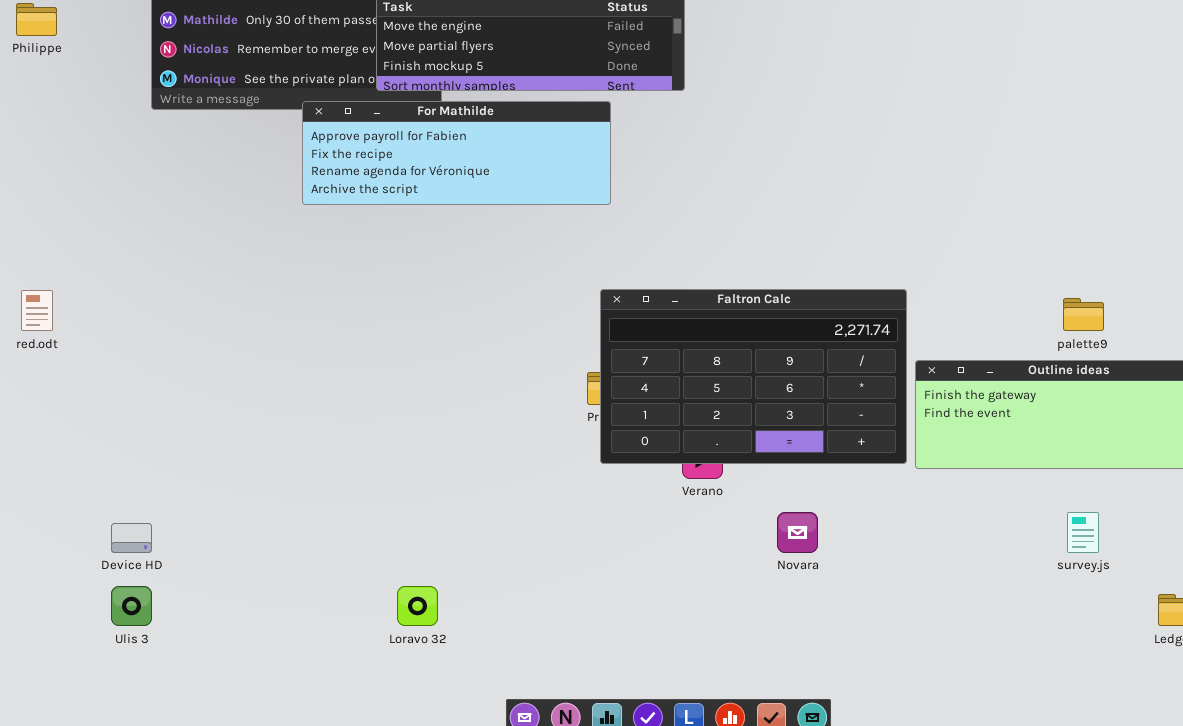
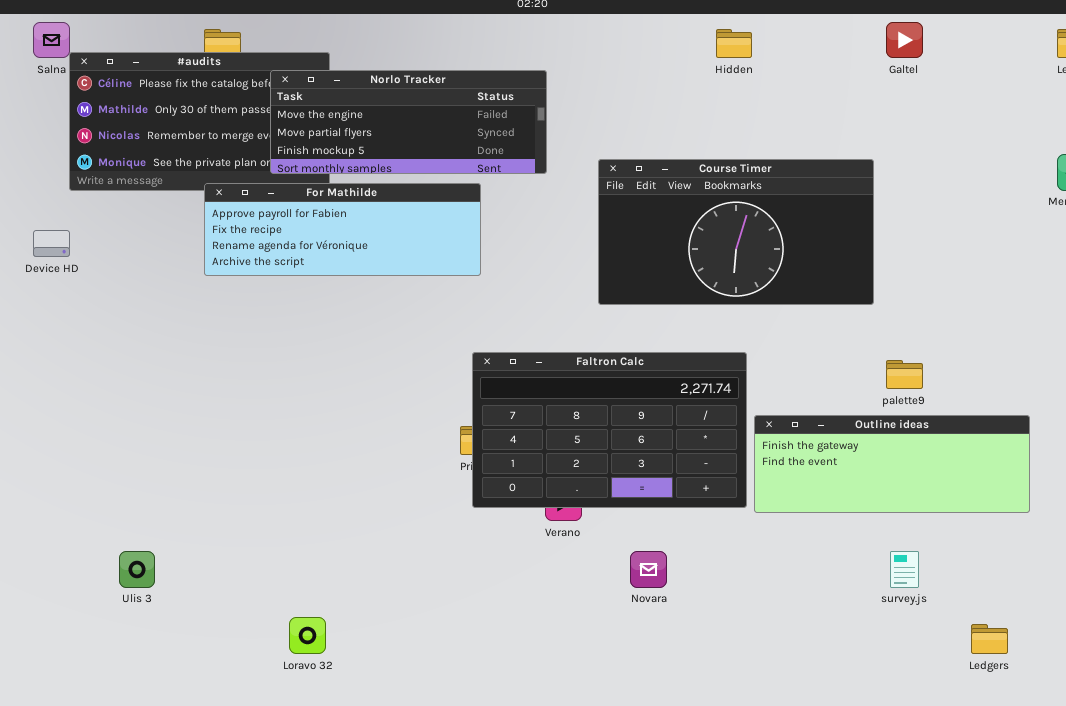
Course Timer: none -> [598,159,874,305], opened
Device HD: [111,523,152,553] -> [33,230,70,257], moved
Ulis 3: [111,586,152,626] -> [119,551,155,588], moved

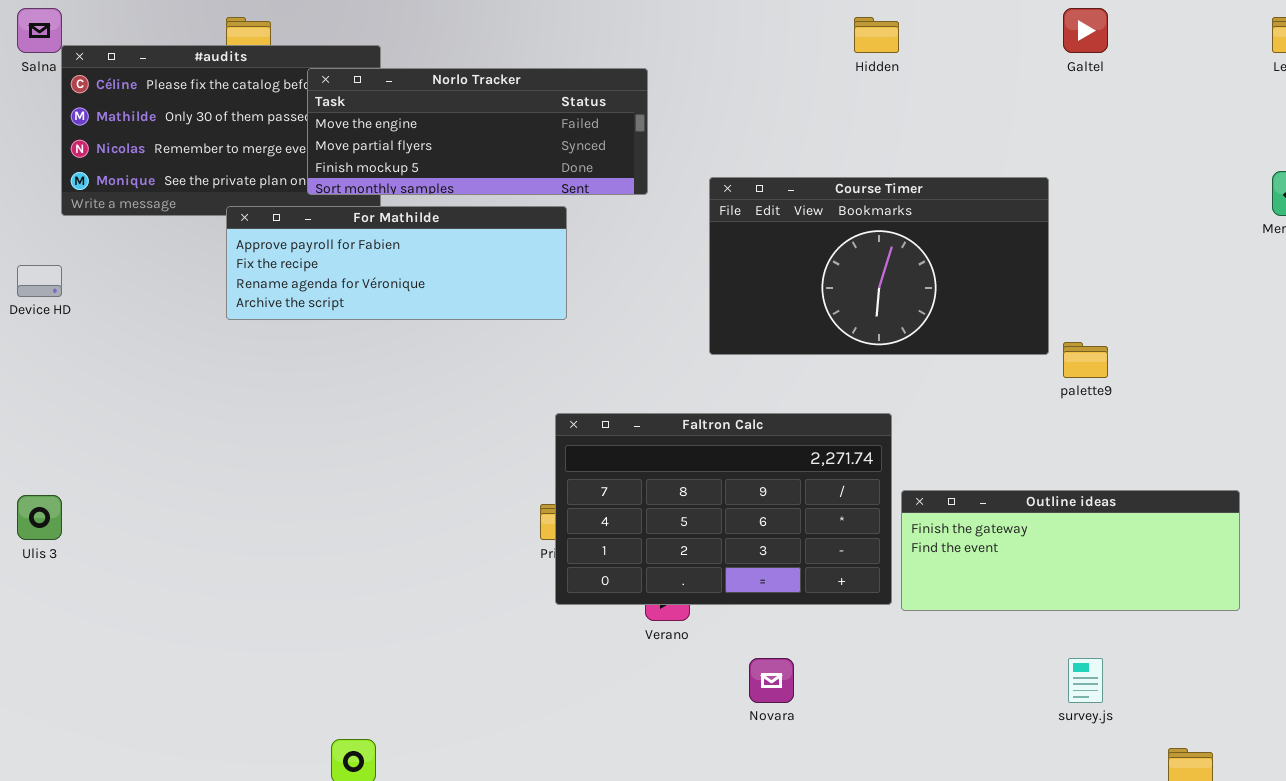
palette9: [886,360,923,389] -> [1063,342,1108,378], moved
Ulis 3: [119,551,155,588] -> [17,495,62,540], moved

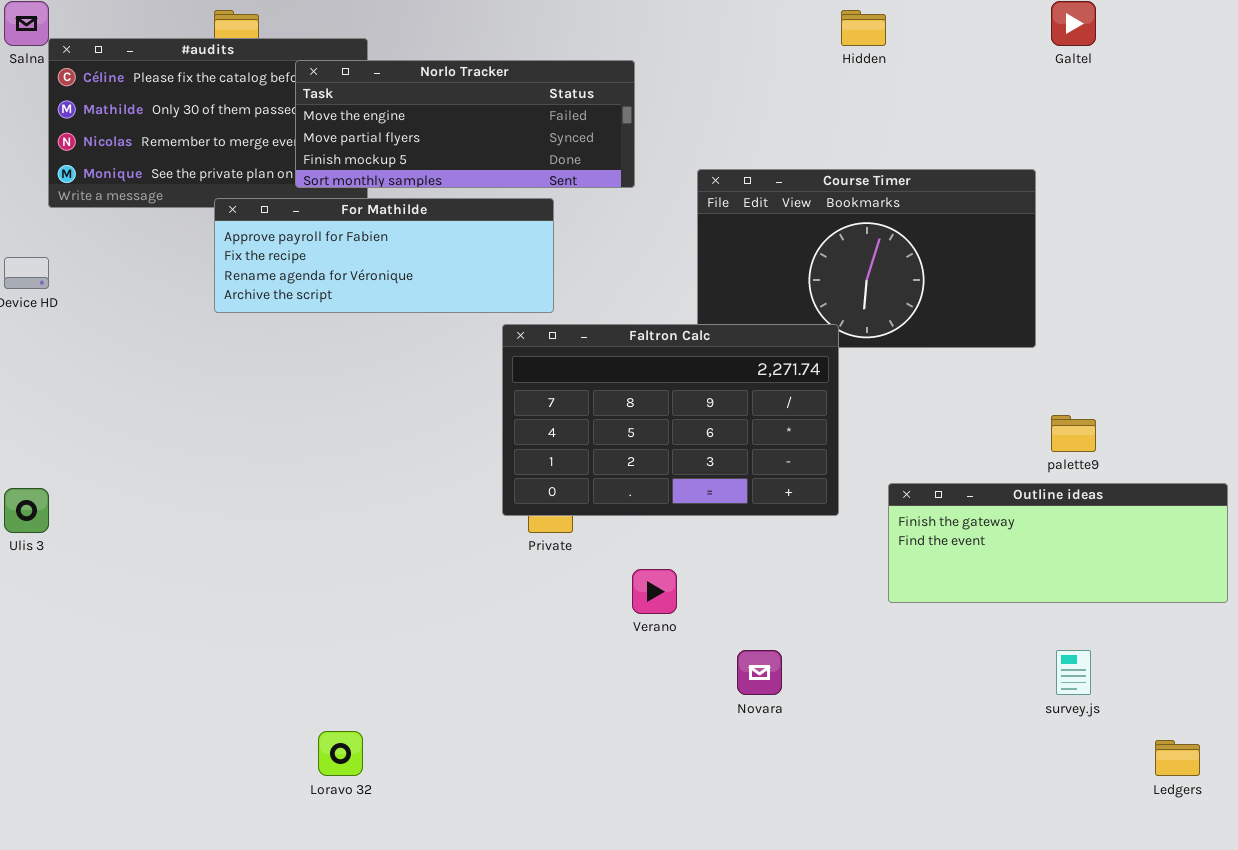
palette9: [1063,342,1108,378] -> [1051,415,1096,452], moved
Faltron Calc: [555,413,892,605] -> [502,324,839,516], moved

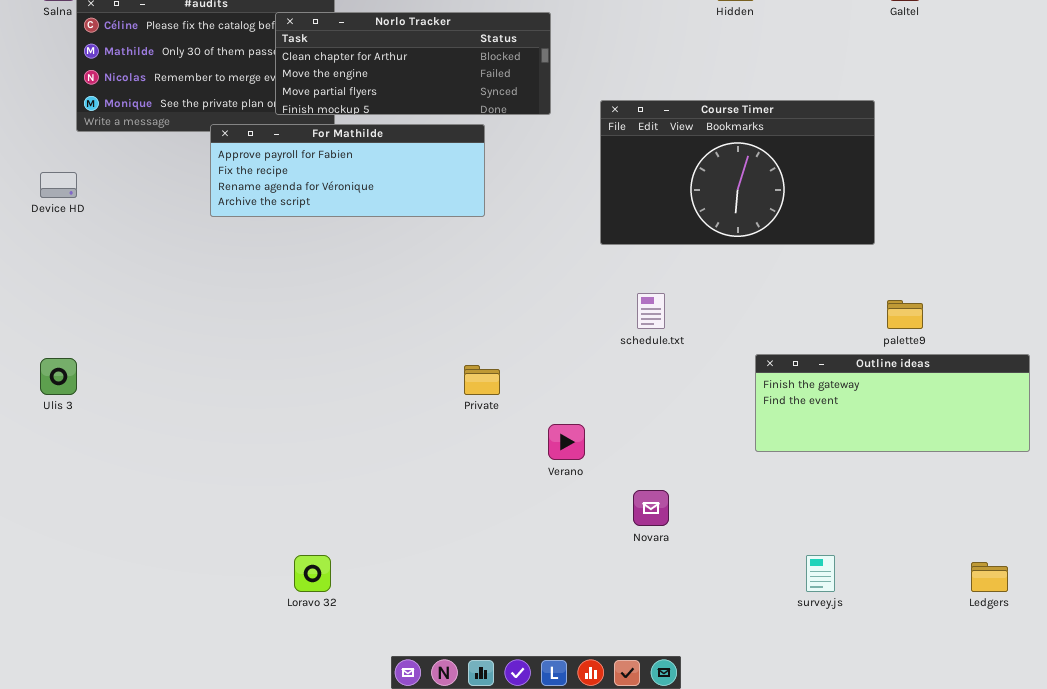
Norlo Tracker: [295,60,635,188] -> [275,12,551,115], scrolled up 1 row
Faltron Calc: [502,324,839,516] -> none, closed
survey.js: [1056,650,1091,695] -> [806,555,835,592], moved

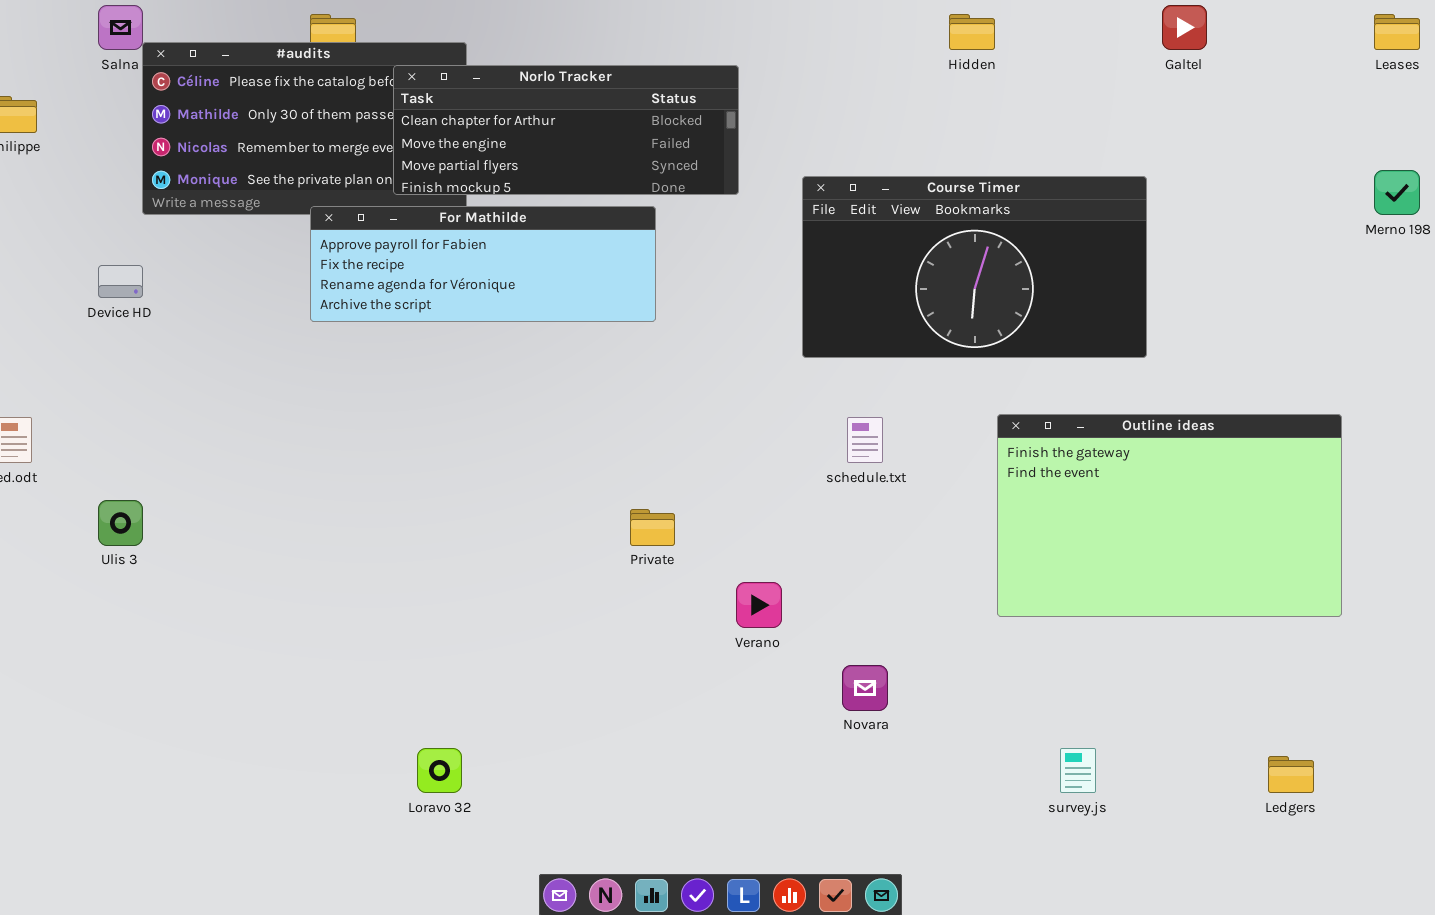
Outline ideas: [755,354,1030,452] -> [997,414,1342,617], resized

